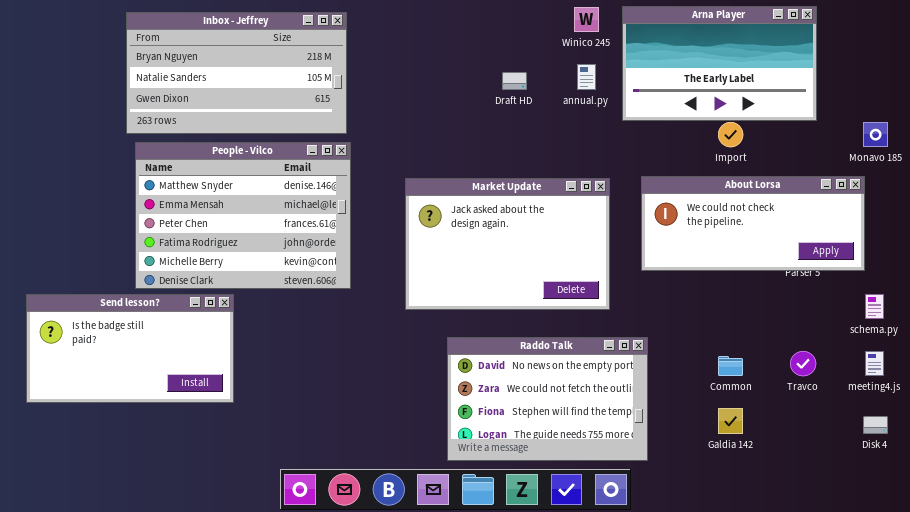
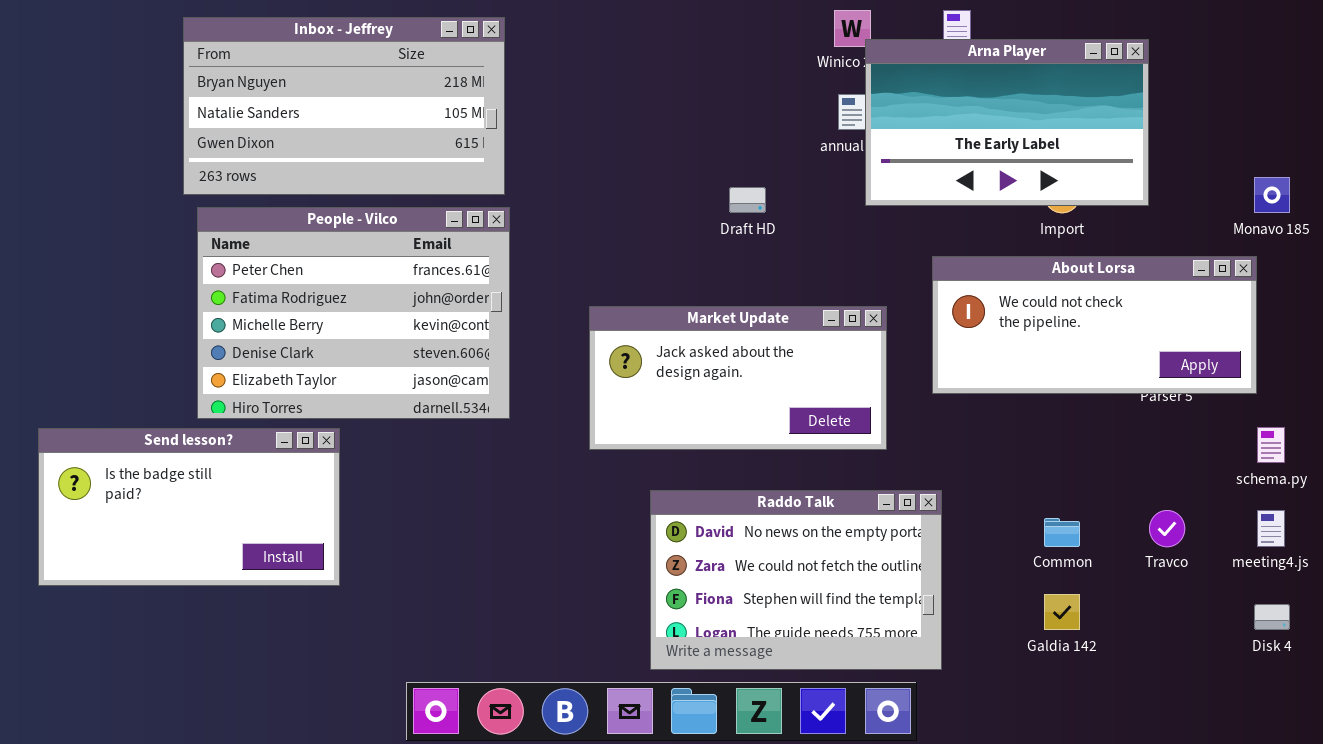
Arna Player: [622,6,817,121] -> [865,39,1149,206], moved
Draft HD: [502,72,527,90] -> [729,187,766,213], moved
People - Vilco: [135,142,351,289] -> [197,207,510,419], scrolled down 2 rows
Market Update: [405,178,610,310] -> [589,306,887,450], resized

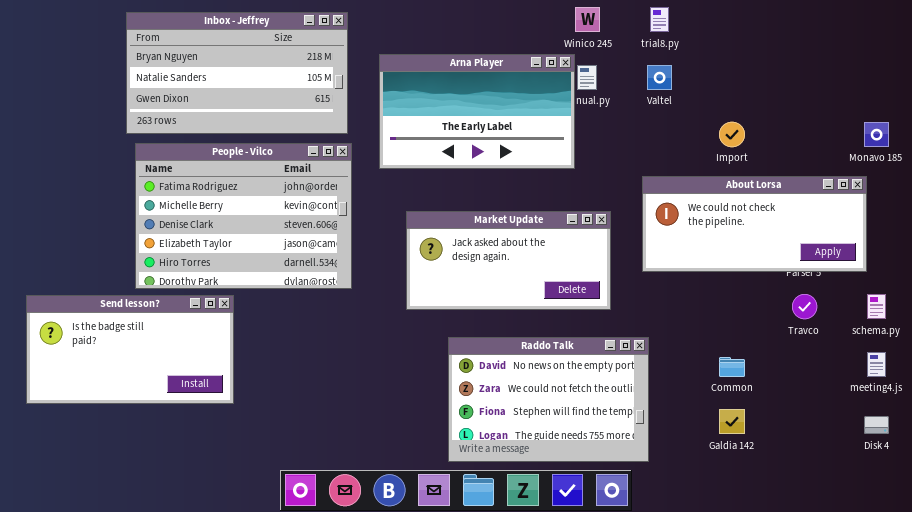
Arna Player: [865,39,1149,206] -> [379,54,575,169], moved
People - Vilco: [197,207,510,419] -> [135,143,352,289], scrolled down 1 row
Travco: [1149,510,1185,547] -> [792,294,817,319], moved

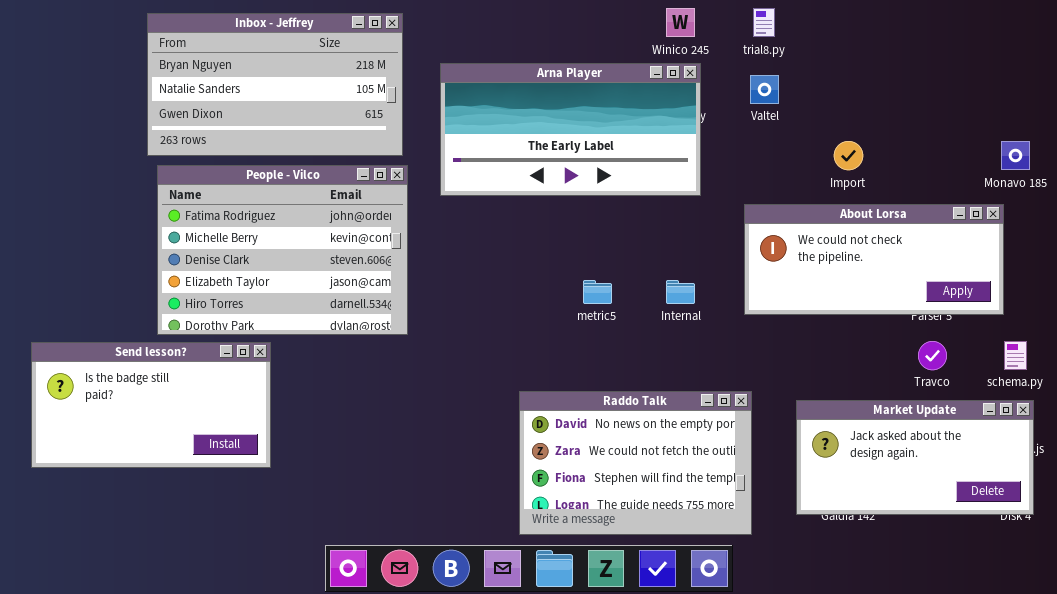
Arna Player: [379,54,575,169] -> [440,63,701,196], resized
Market Update: [406,211,611,310] -> [796,400,1034,515], moved

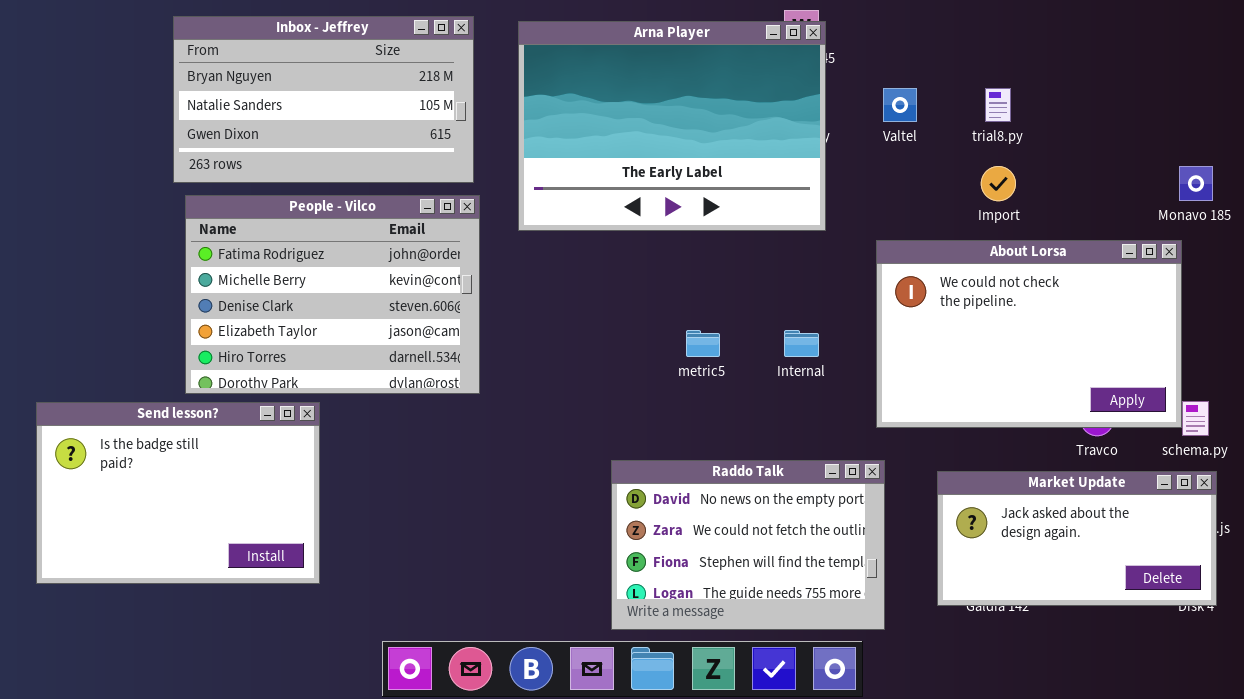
trial8.py: [753,8,775,37] -> [985,88,1011,122], moved
Arna Player: [440,63,701,196] -> [518,21,826,231], resized
About Lorsa: [744,204,1004,315] -> [876,240,1182,428], resized
Send lesson?: [31,342,271,468] -> [36,402,320,584], resized

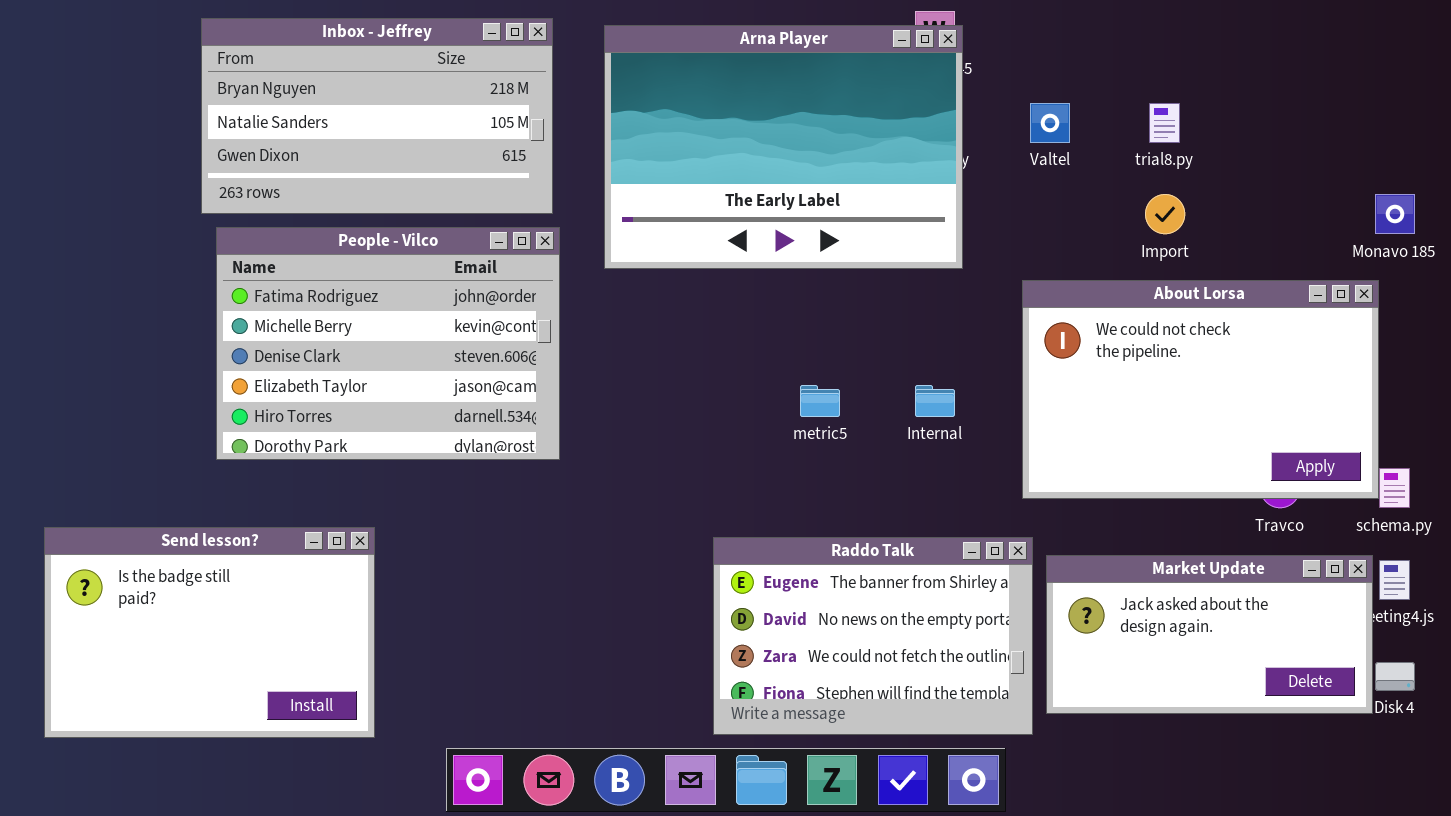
Send lesson?: [36,402,320,584] -> [44,527,375,738], moved
Raddo Talk: [611,460,885,630] -> [713,537,1033,735], scrolled up 1 row
Market Update: [937,471,1217,606] -> [1046,555,1373,714], moved

